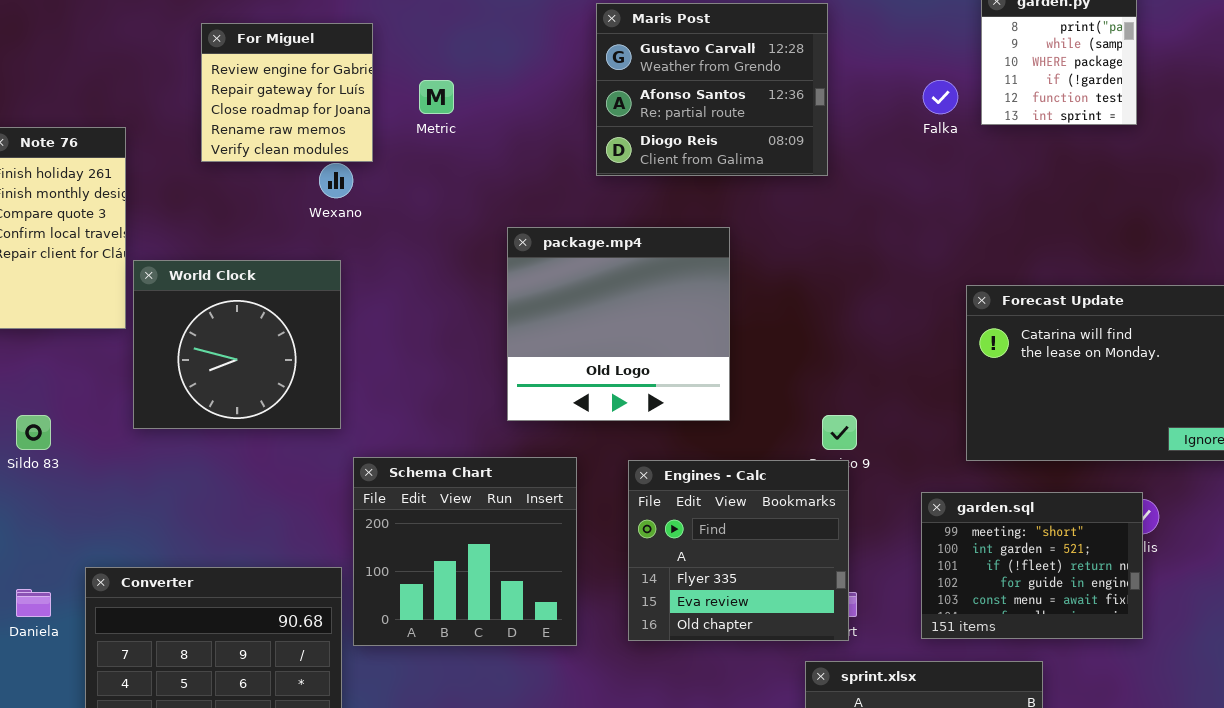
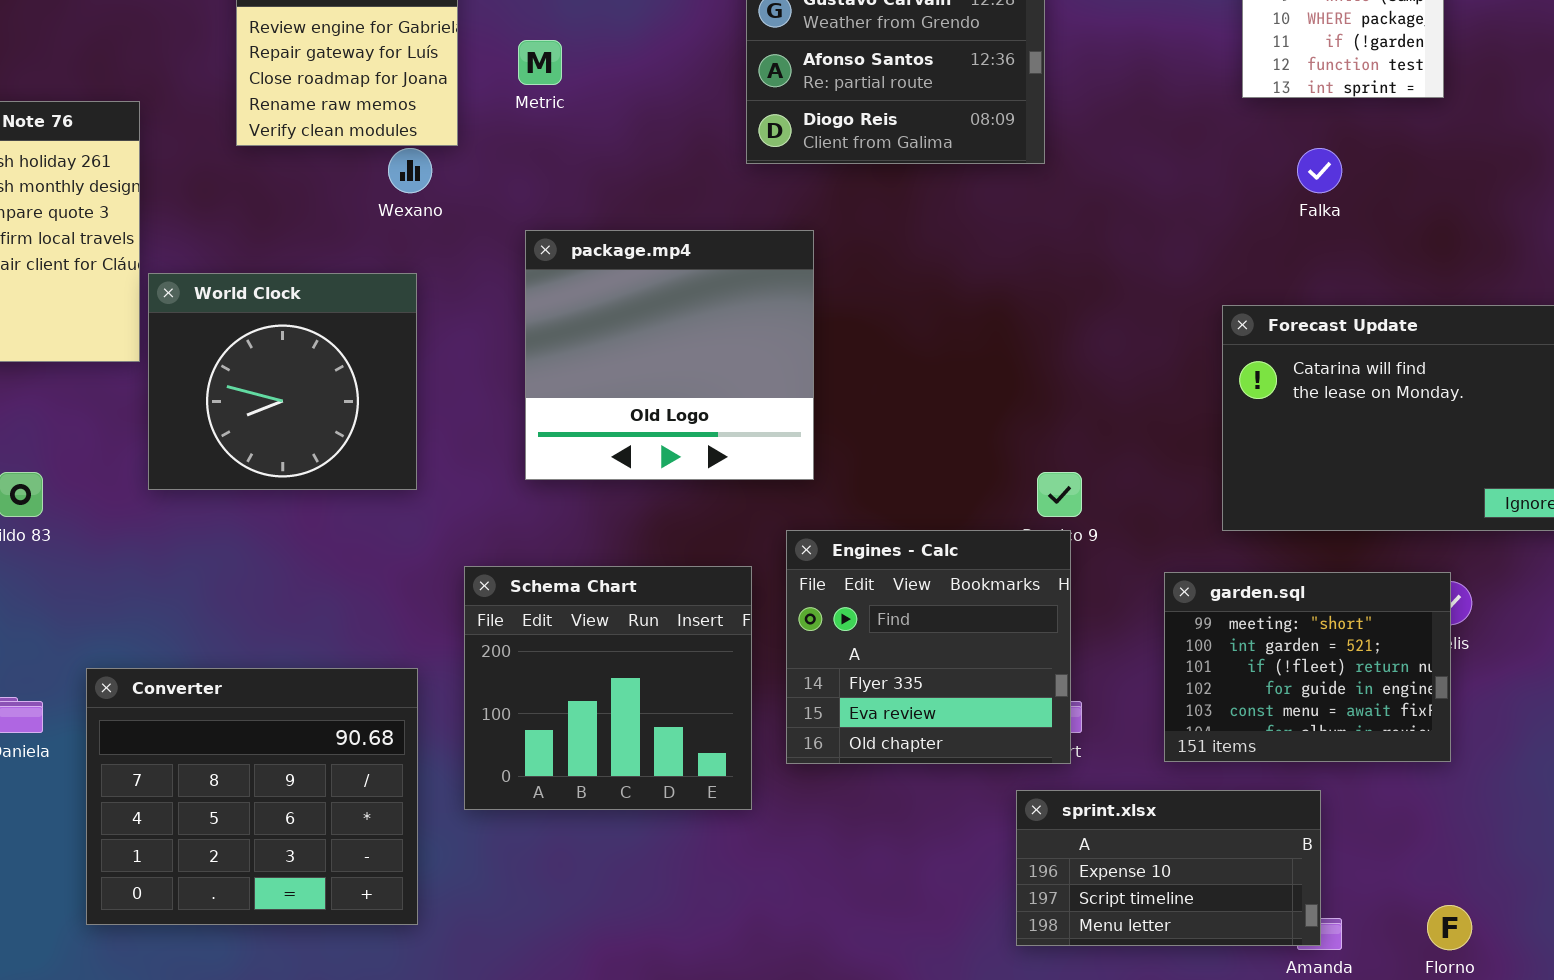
Falka: [923,80,958,114] -> [1297,148,1342,193], moved
package.mp4: [507,227,730,421] -> [525,230,814,480], moved
Schema Chart: [353,457,577,646] -> [464,566,752,810], moved

